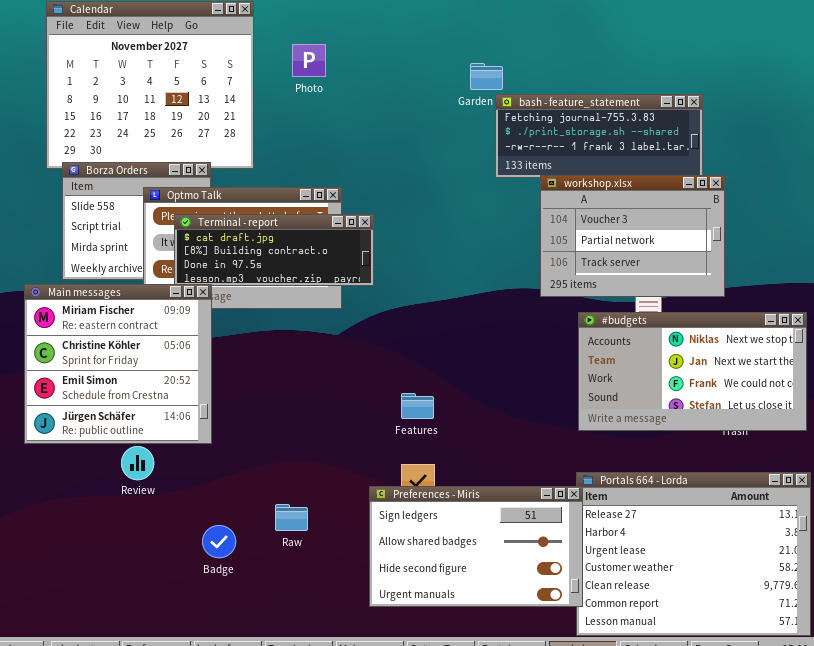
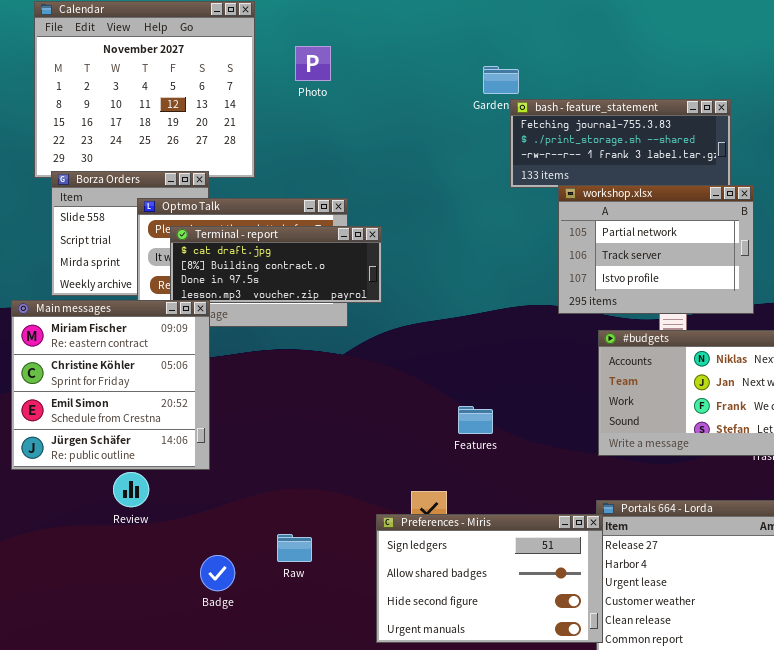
workshop.xlsx: [540,175,725,297] -> [558,185,754,314], scrolled down 1 row
Features: [401,393,434,419] -> [458,406,493,434], moved

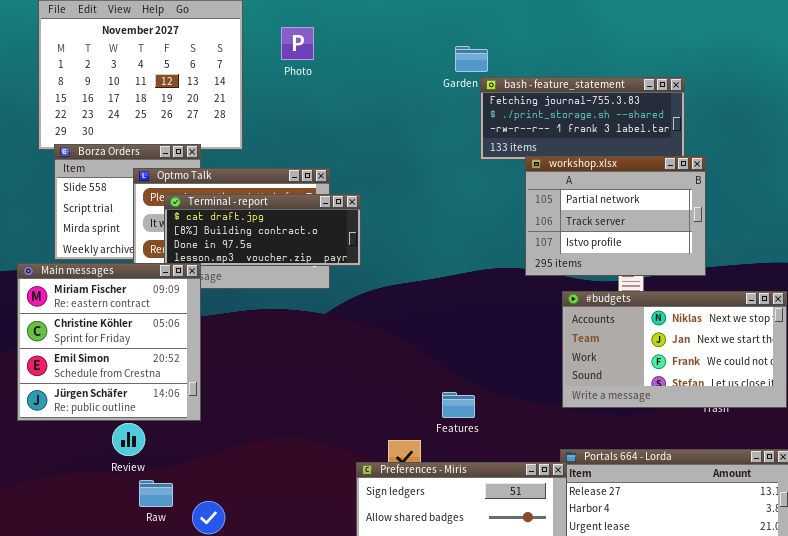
Features: [458,406,493,434] -> [442,392,475,418], moved
Raw: [277,534,312,562] -> [139,480,173,507], moved

